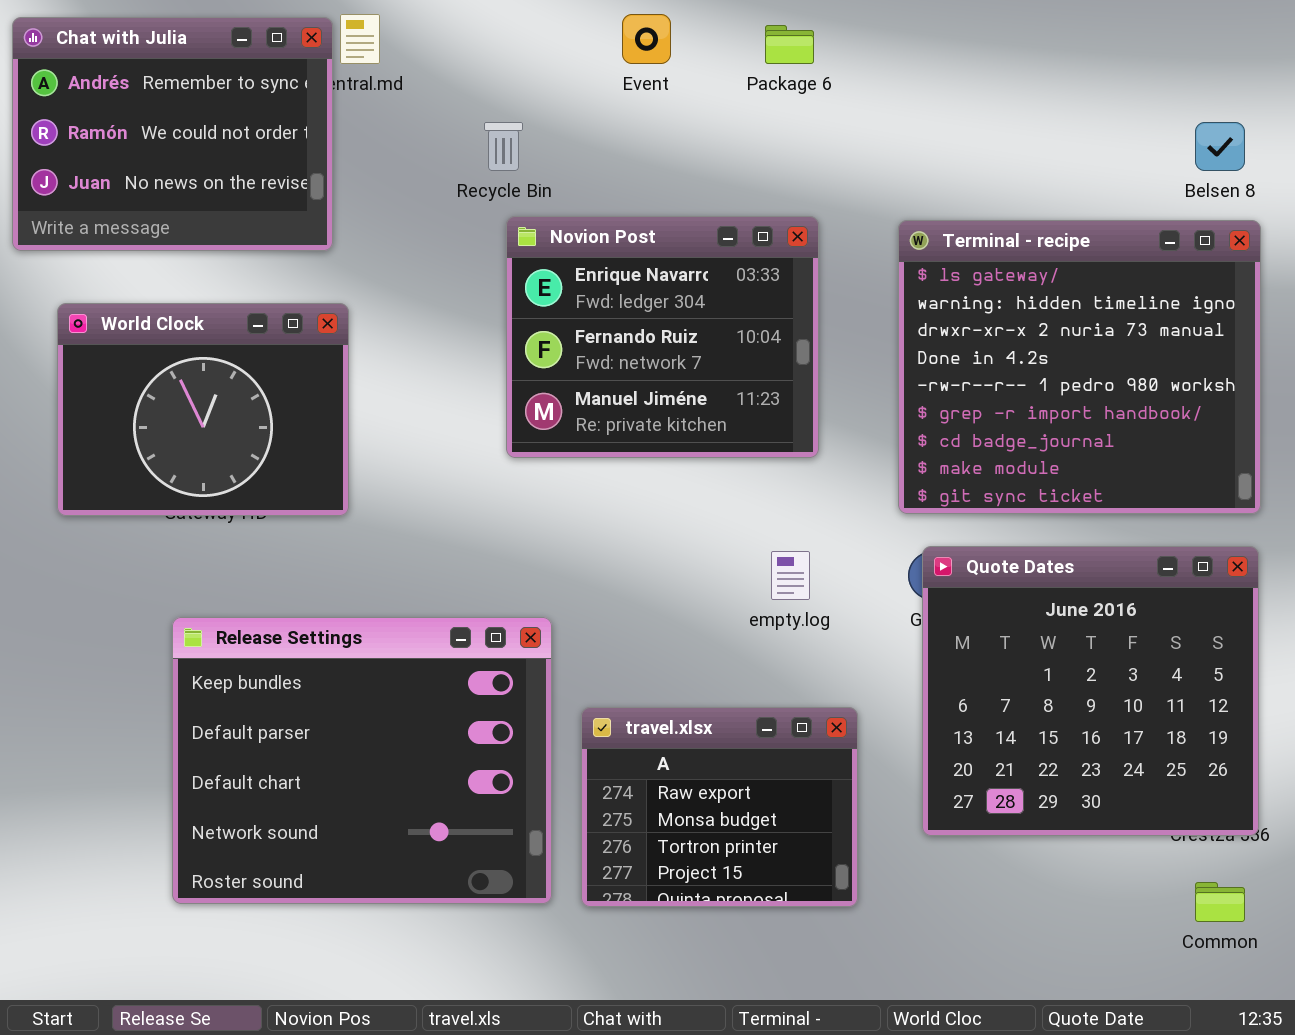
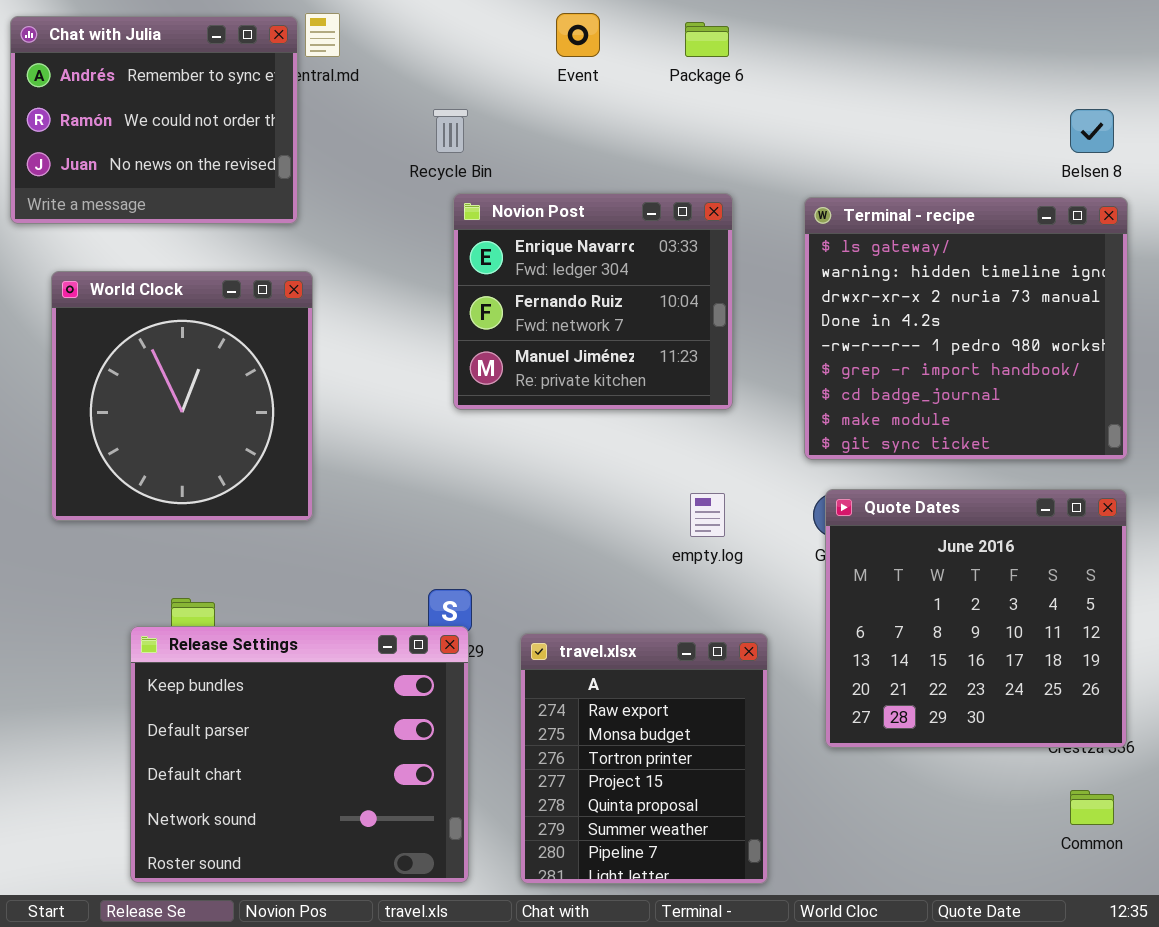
World Clock: [57,303,349,516] -> [51,271,313,521], resized
Release Settings: [172,617,552,904] -> [130,626,469,883], moved
travel.xlsx: [581,707,858,907] -> [520,633,768,884], resized

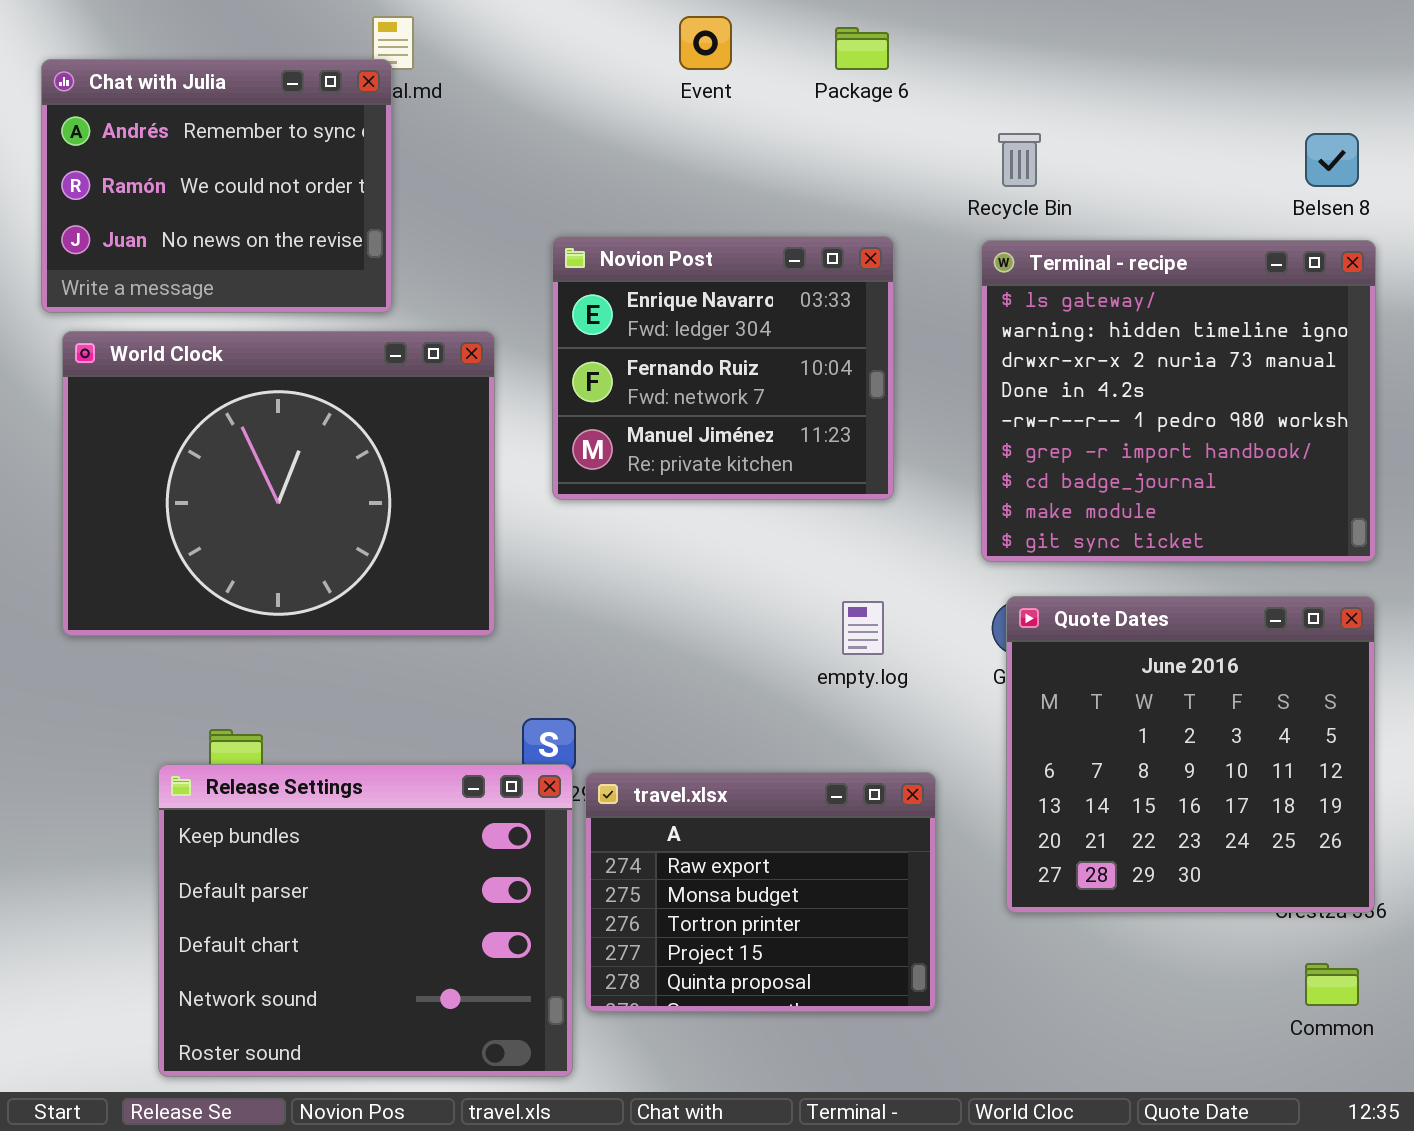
Chat with Julia: [10,16,298,224] -> [41,59,392,313], moved
Recycle Bin: [433,109,468,153] -> [998,133,1041,187], moved
World Clock: [51,271,313,521] -> [62,331,495,636], resized
travel.xlsx: [520,633,768,884] -> [585,772,936,1012], resized

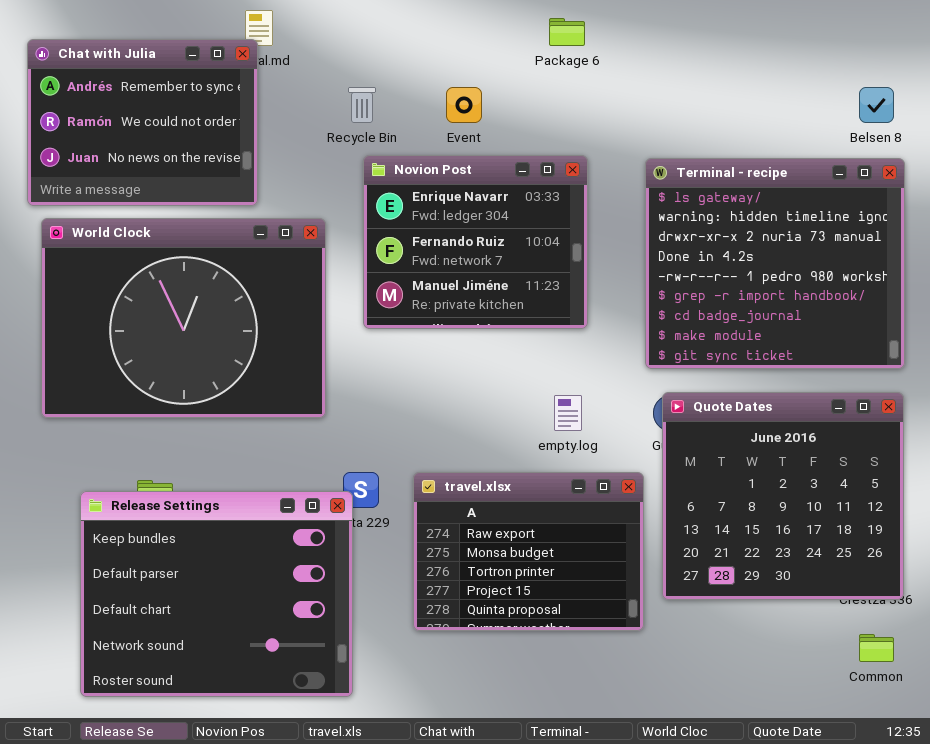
Event: [679,16,732,70] -> [446,87,482,123], moved
Recycle Bin: [998,133,1041,187] -> [348,87,376,123], moved
Release Settings: [158,764,573,1077] -> [80,491,353,697], moved
travel.xlsx: [585,772,936,1012] -> [413,472,644,631], moved

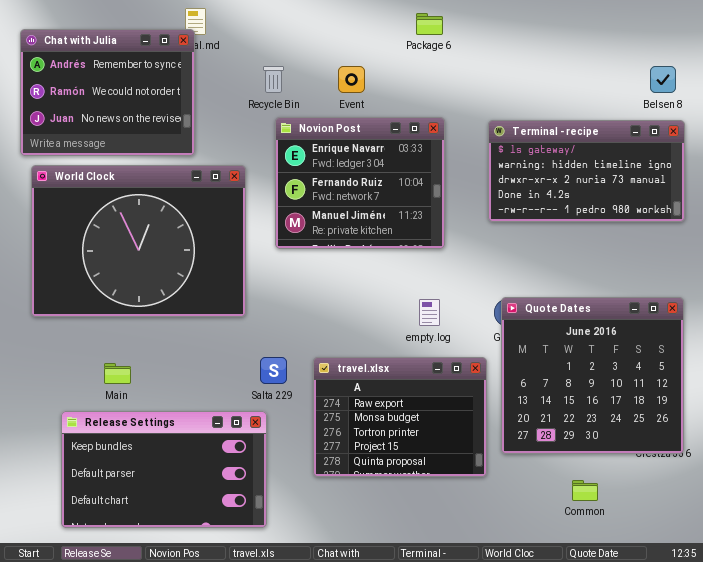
Terminal - recipe: [645,158,905,369] -> [488,120,685,222], resized
Release Settings: [80,491,353,697] -> [61,411,267,528], resized
Common: [859,634,894,662] -> [572,480,598,501], moved

